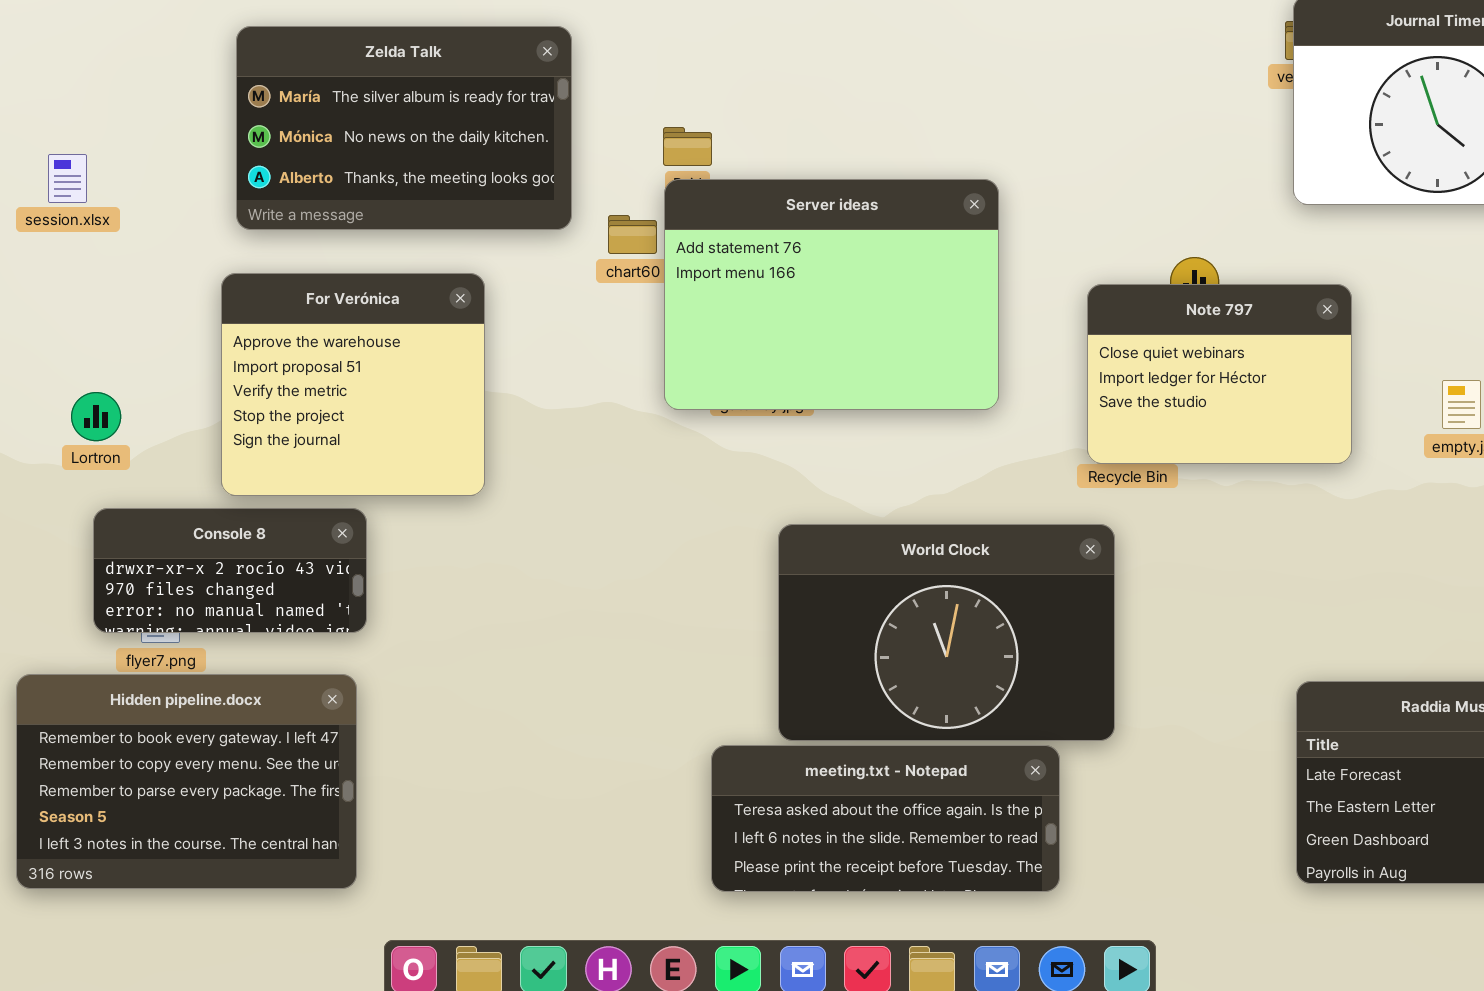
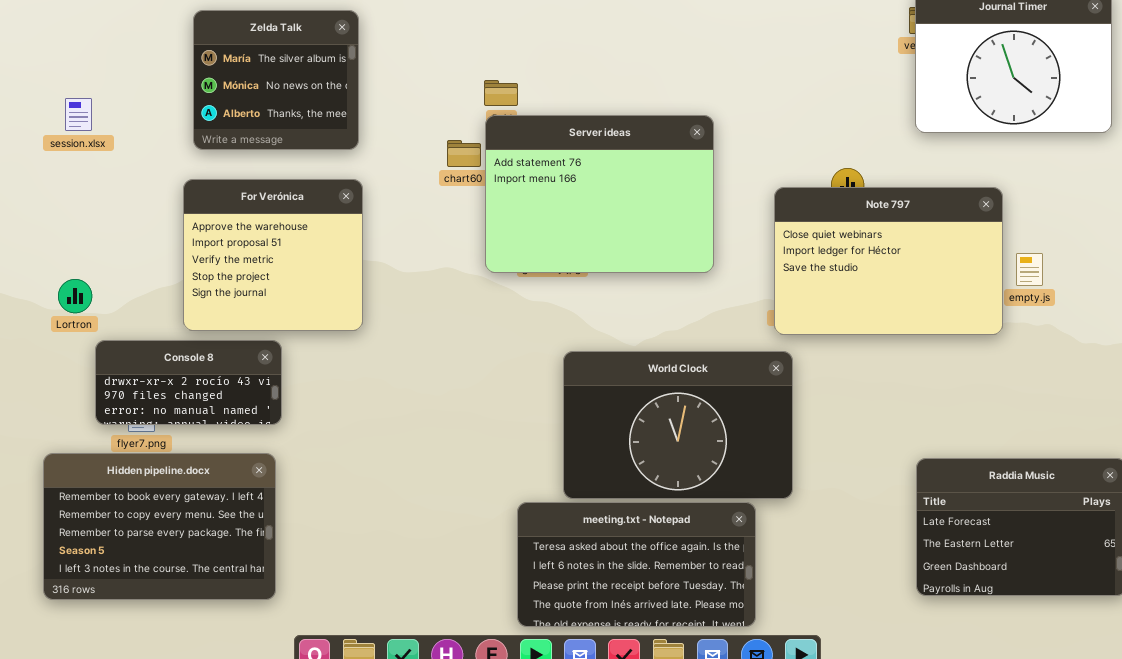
Zelda Talk: [236,26,572,230] -> [193,10,359,150], resized
Note 797: [1087,284,1352,464] -> [774,187,1003,335], resized
Lortron: [71,392,121,441] -> [58,279,92,313], moved
meeting.txt - Notepad: [711,745,1060,892] -> [517,502,756,627], resized

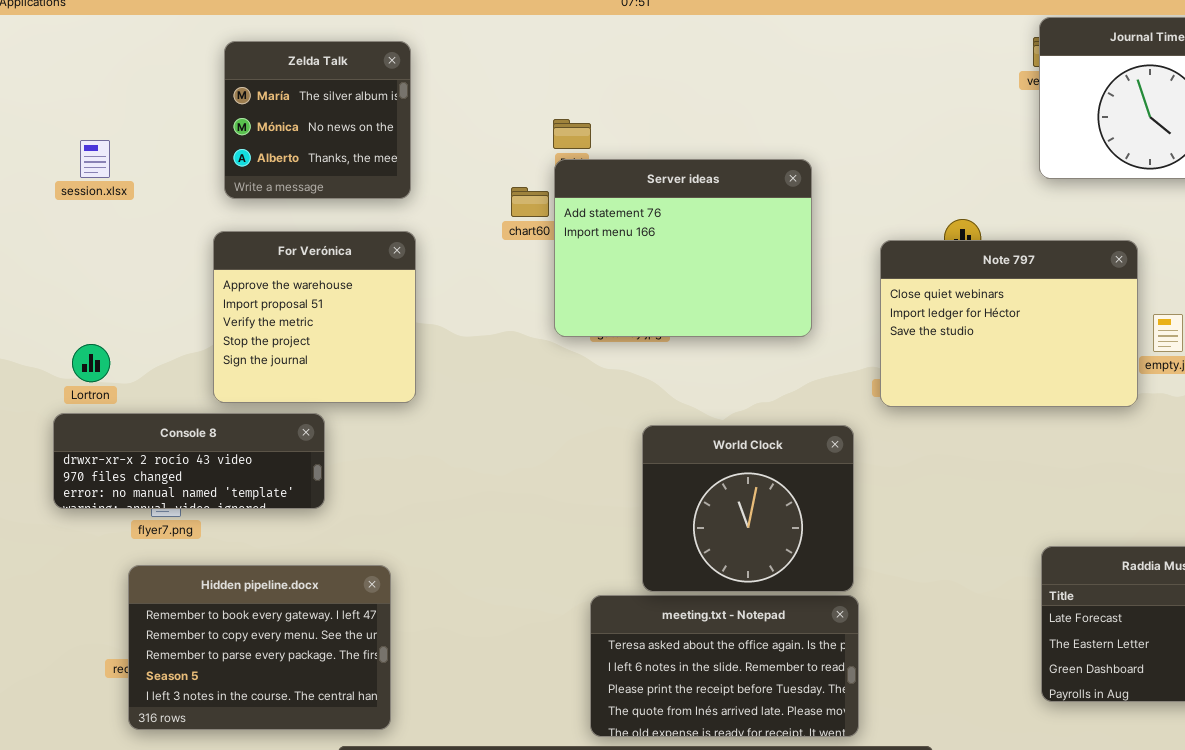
Console 8: [95,340,282,425] -> [53,413,325,509], resized
World Clock: [563,351,793,499] -> [642,425,854,592], resized
Hidden pipeline.docx: [43,453,276,600] -> [128,565,391,730], moved

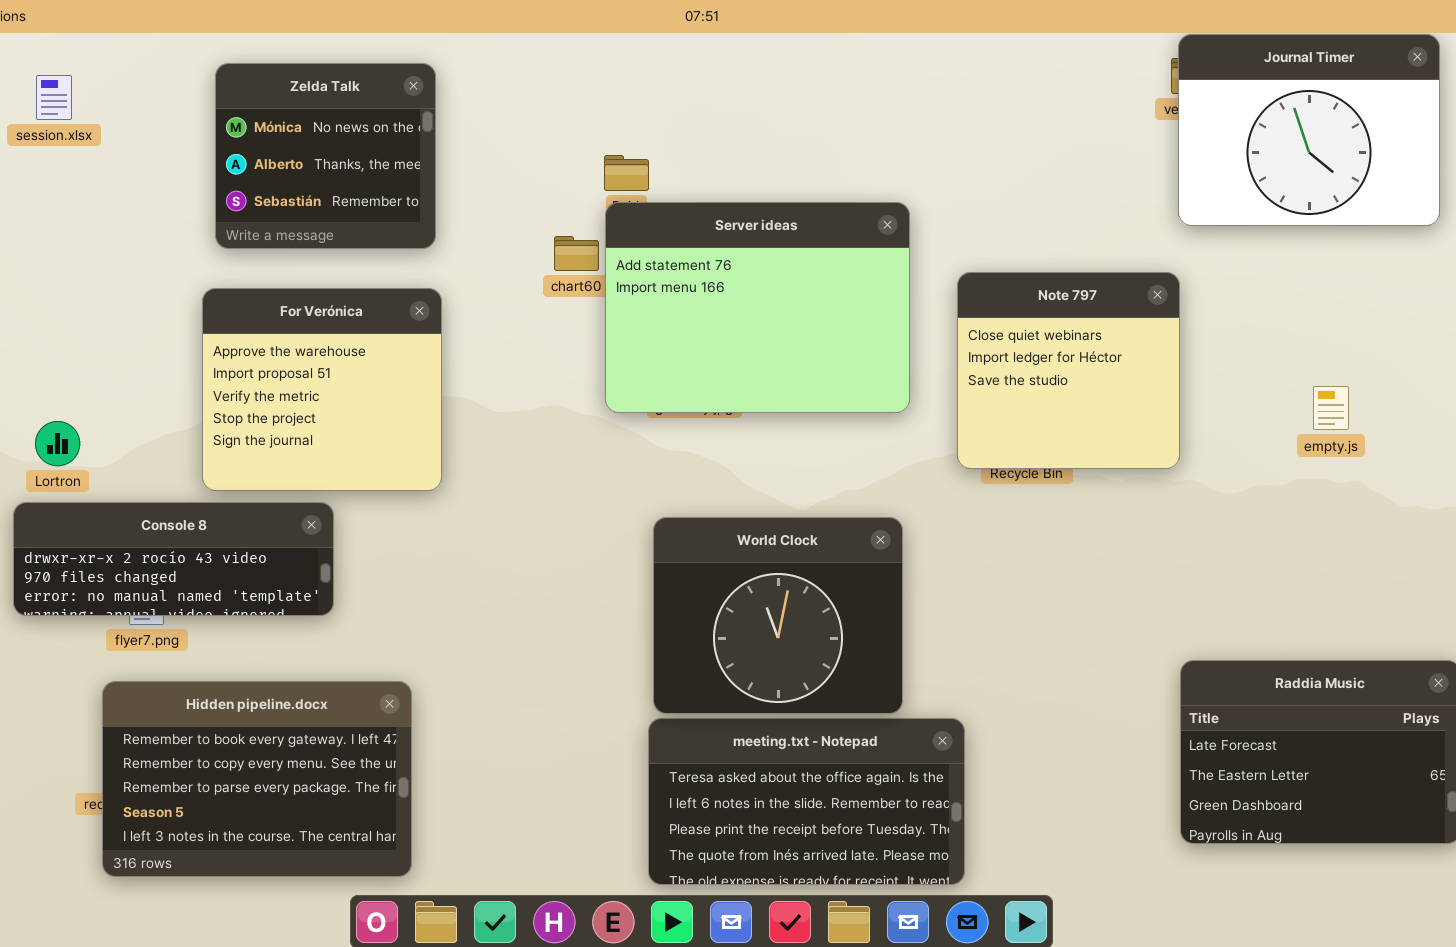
Zelda Talk: [224,41,411,199] -> [215,63,436,249], scrolled down 1 row
session.xlsx: [80,140,110,178] -> [36,75,72,120], moved
Note 797: [880,240,1138,407] -> [957,272,1180,469], moved, resized
World Clock: [642,425,854,592] -> [653,517,903,714], moved

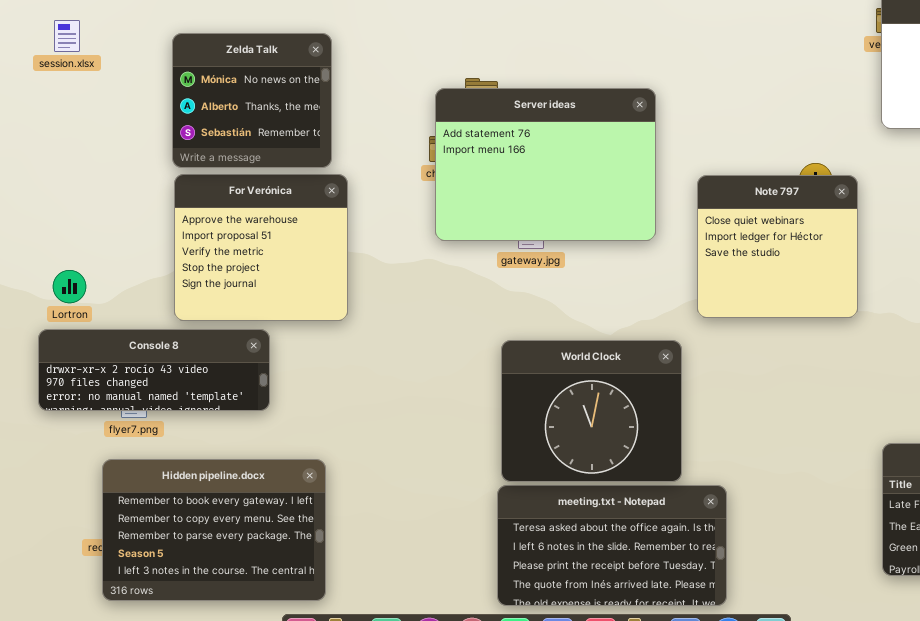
Zelda Talk: [215,63,436,249] -> [172,33,332,168], moved
Server ideas: [605,202,910,413] -> [435,88,656,241], moved
Note 797: [957,272,1180,469] -> [697,175,858,318], moved

